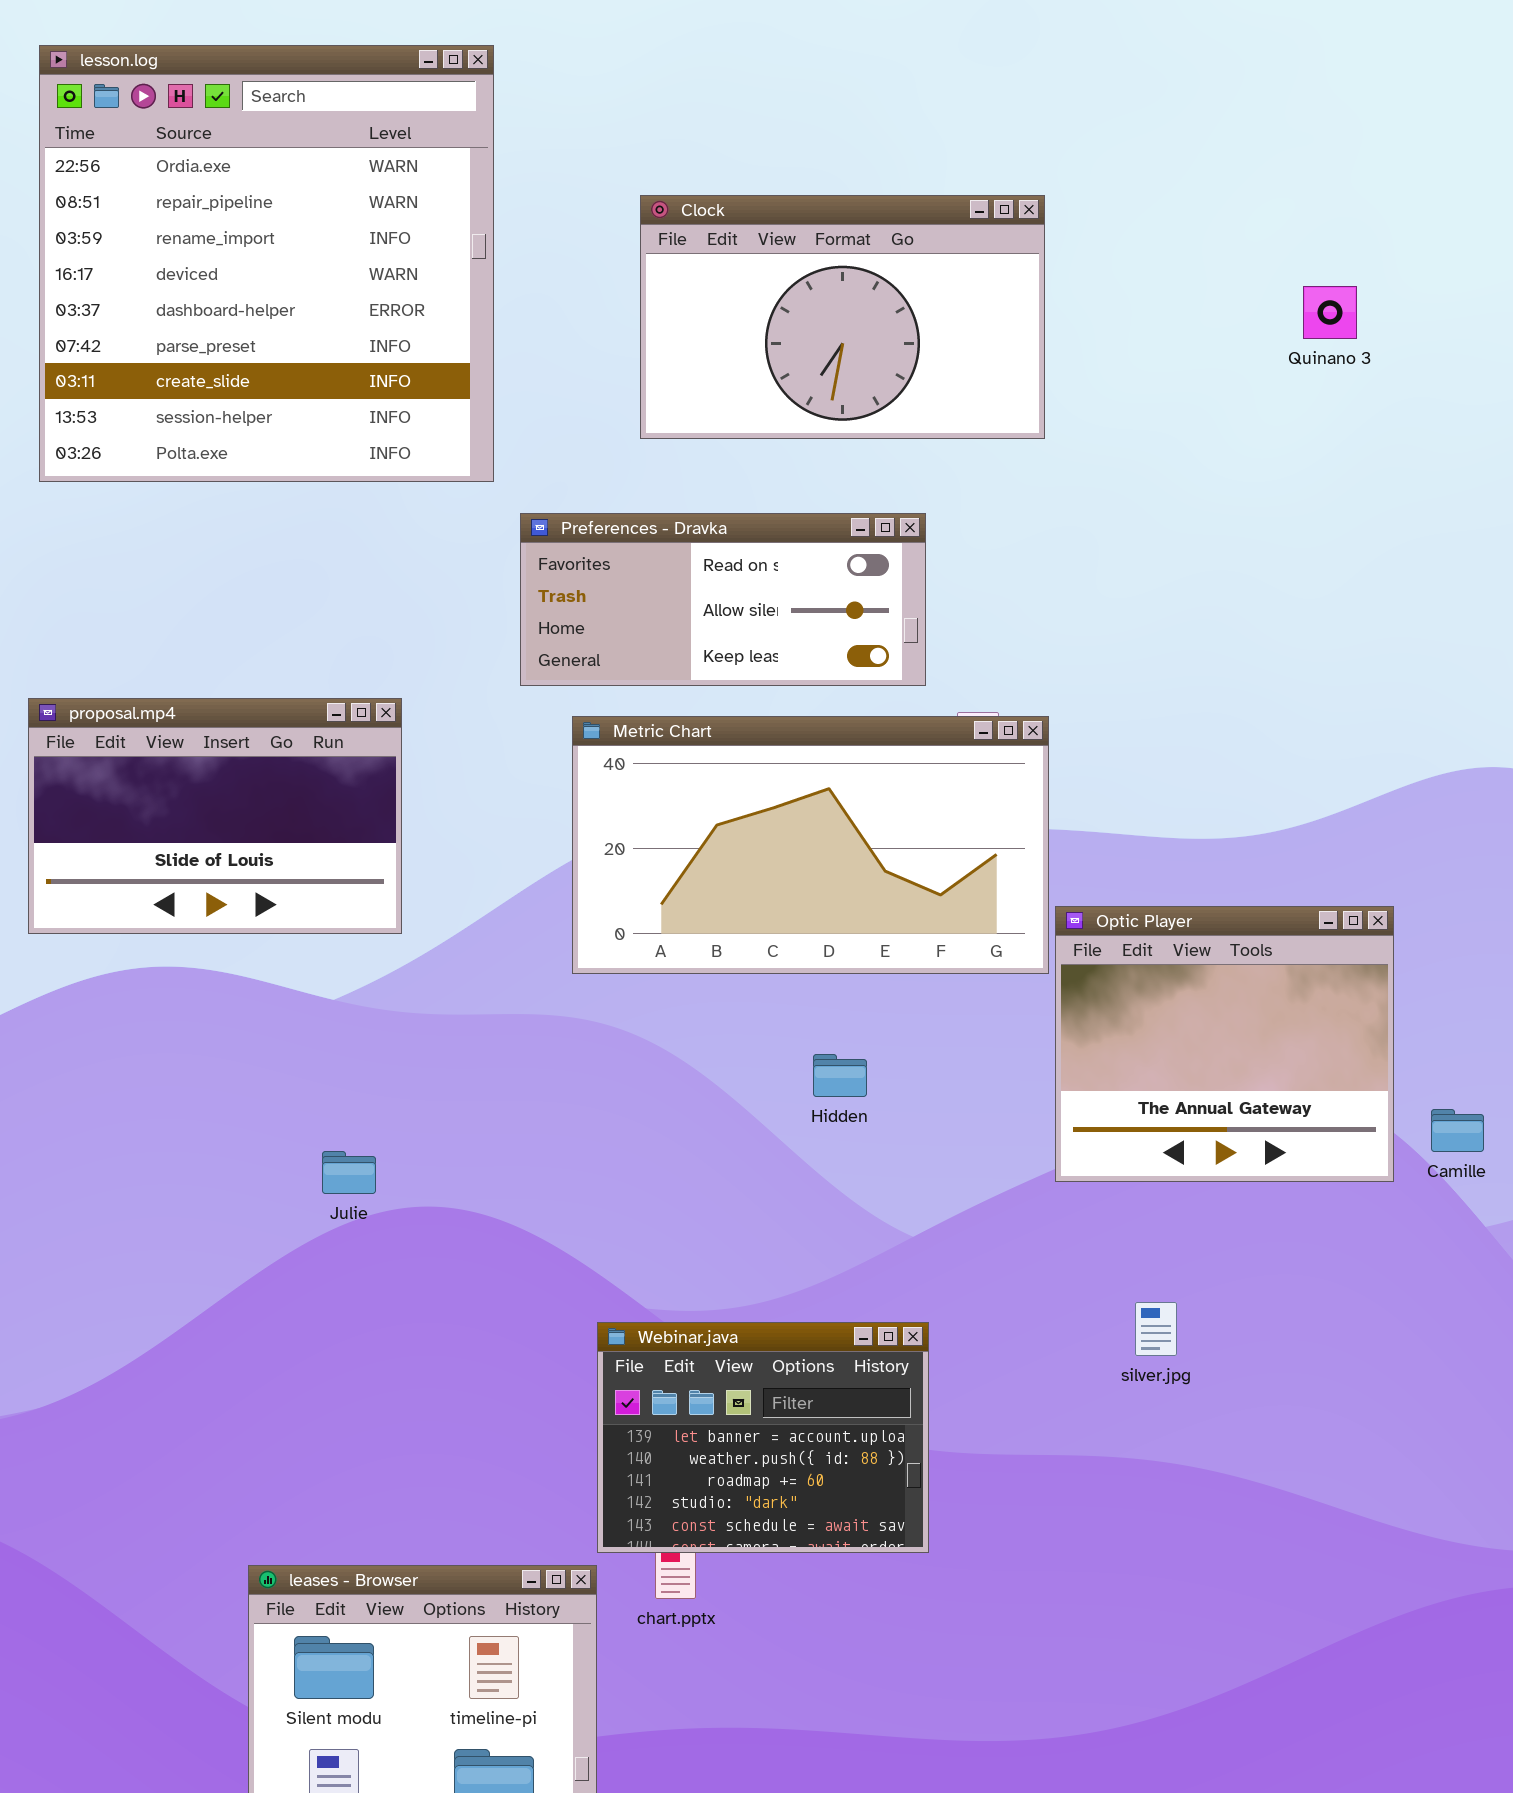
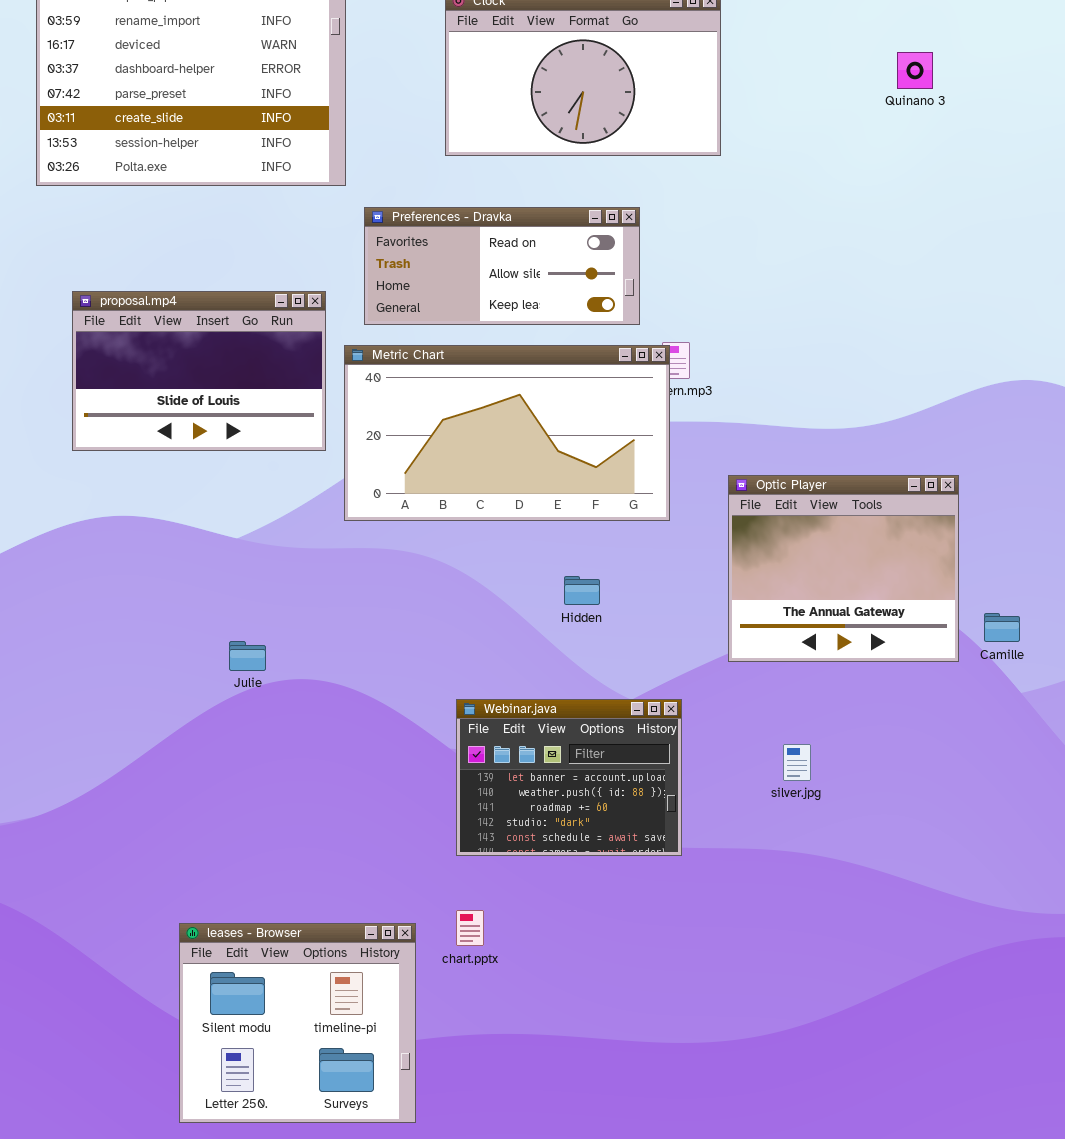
proposal.mp4: [28,698,402,934] -> [72,291,326,451], moved
Metric Chart: [572,716,1049,974] -> [344,345,670,521], moved
Webinar.java: [597,1322,929,1553] -> [456,699,682,856], moved

